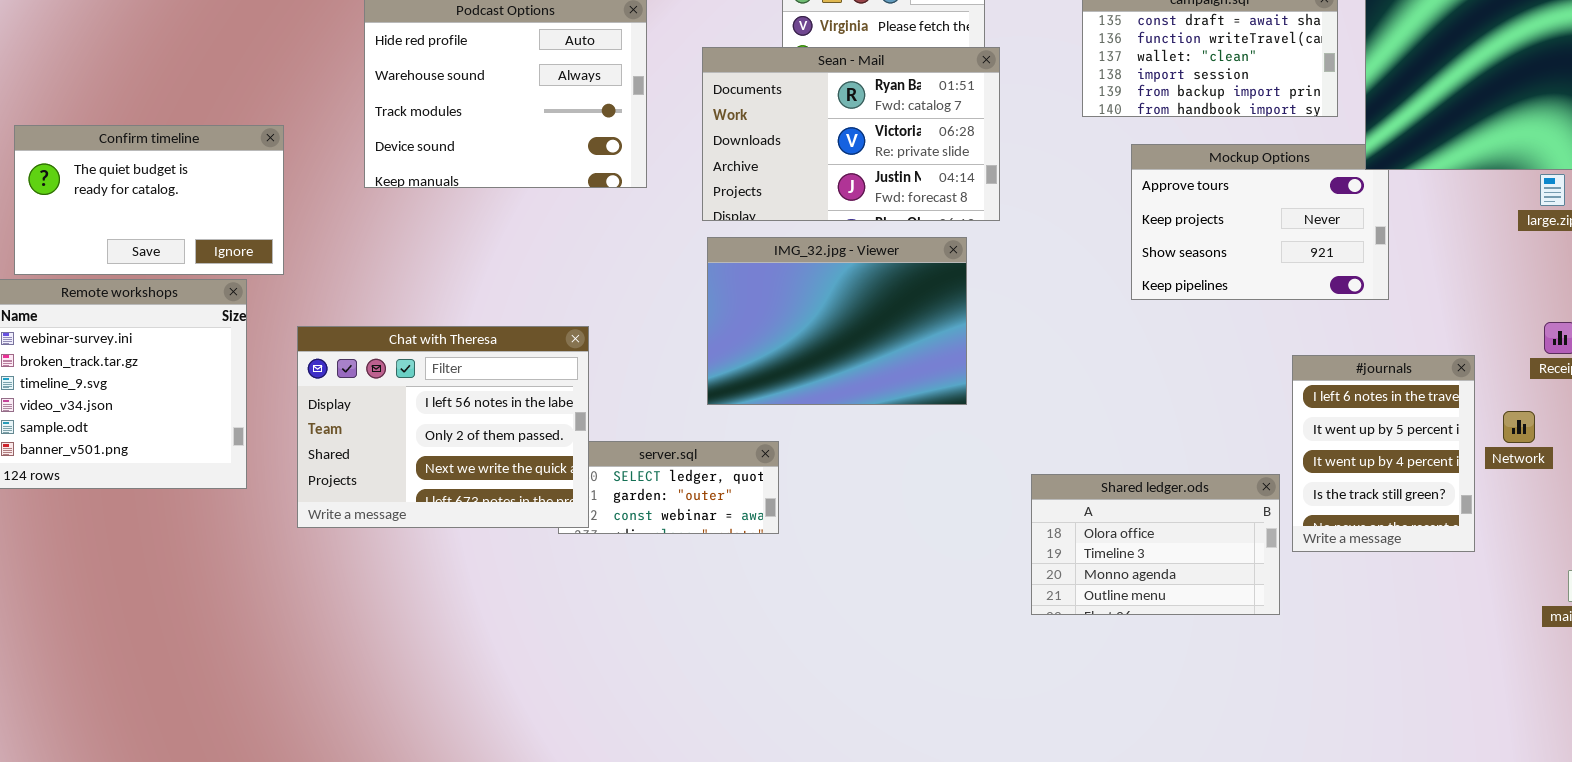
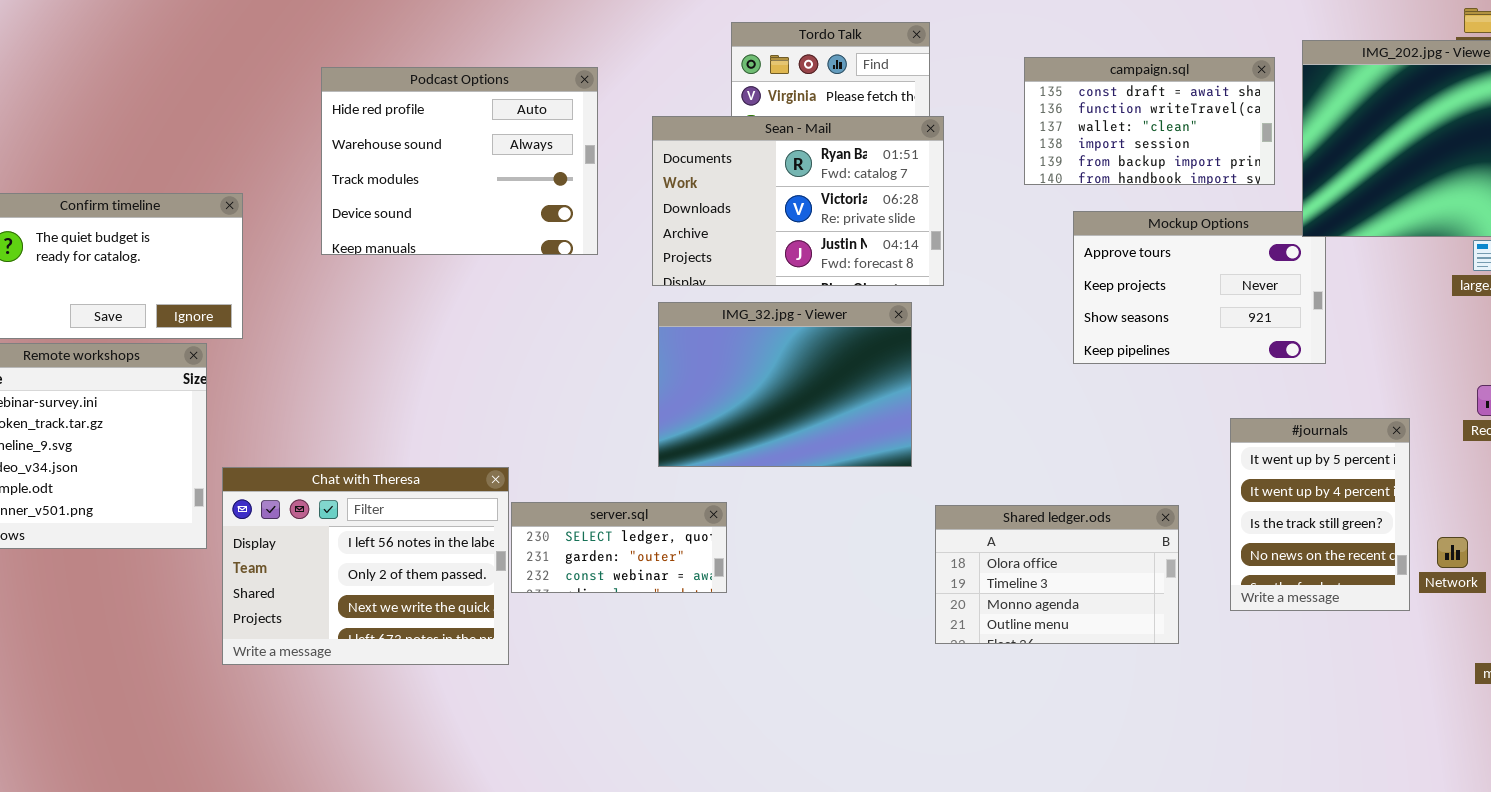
Chat with Theresa: [297,326,589,528] -> [222,467,509,665], moved
#journals: [1292,355,1475,552] -> [1230,418,1410,611], scrolled down 1 row
Network: [1503,411,1535,443] -> [1437,537,1468,568], moved
Shared ledger.ods: [1031,474,1280,615] -> [935,505,1179,644], moved

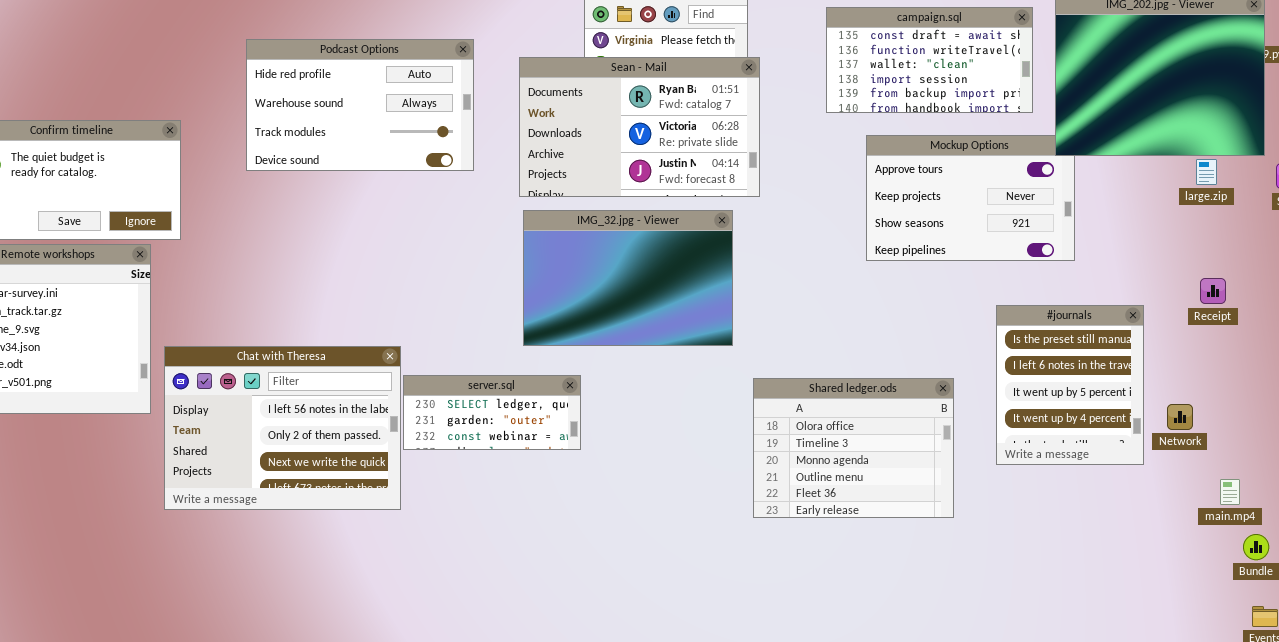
Podcast Options: [321,67,598,255] -> [246,39,474,171], resized
#journals: [1230,418,1410,611] -> [996,305,1144,465], scrolled up 2 rows
Shared ledger.ods: [935,505,1179,644] -> [753,378,954,518], resized

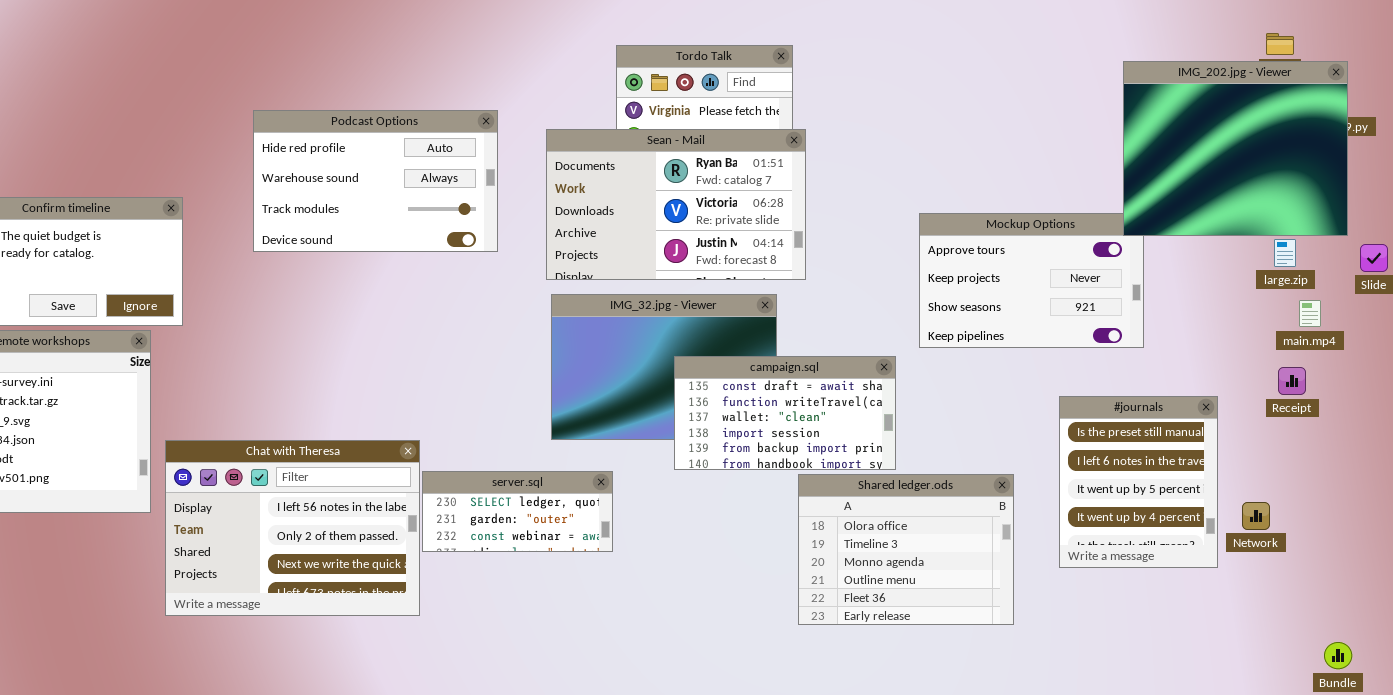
campaign.sql: [826,7,1033,113] -> [674,356,896,470], moved
main.mp4: [1220,479,1240,505] -> [1299,300,1321,327], moved

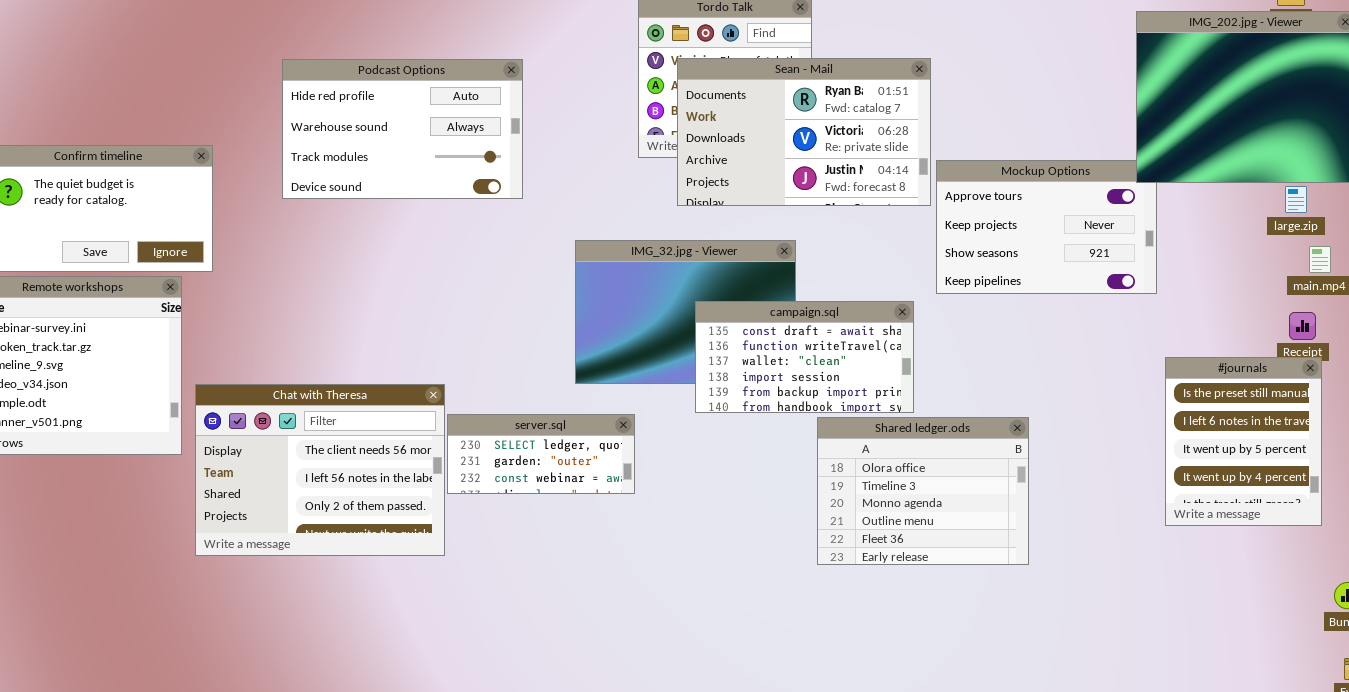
Sean - Mail: [546,129,806,280] -> [677,58,931,206], moved
#journals: [1059,396,1218,568] -> [1165,357,1322,526], moved
Chat with Theresa: [165,440,420,616] -> [195,384,445,556], scrolled up 1 row

